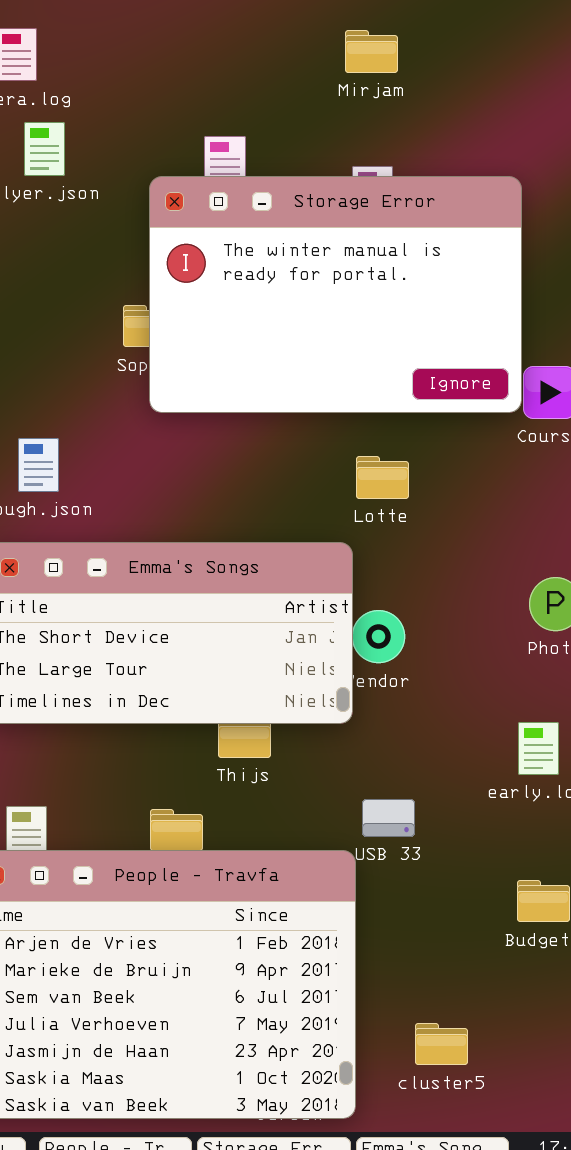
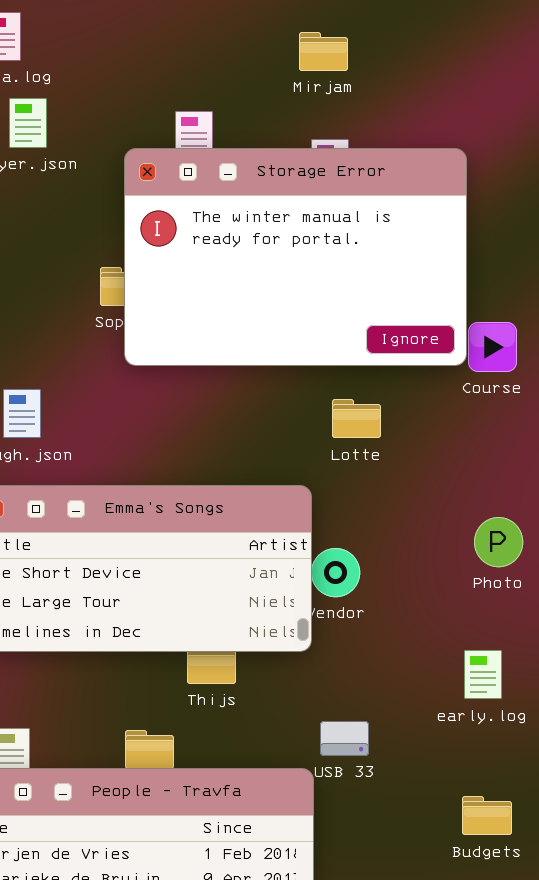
Mirjam: [345,30,398,73] -> [299,32,348,71], moved
Lotte: [356,456,409,499] -> [332,399,381,438], moved

